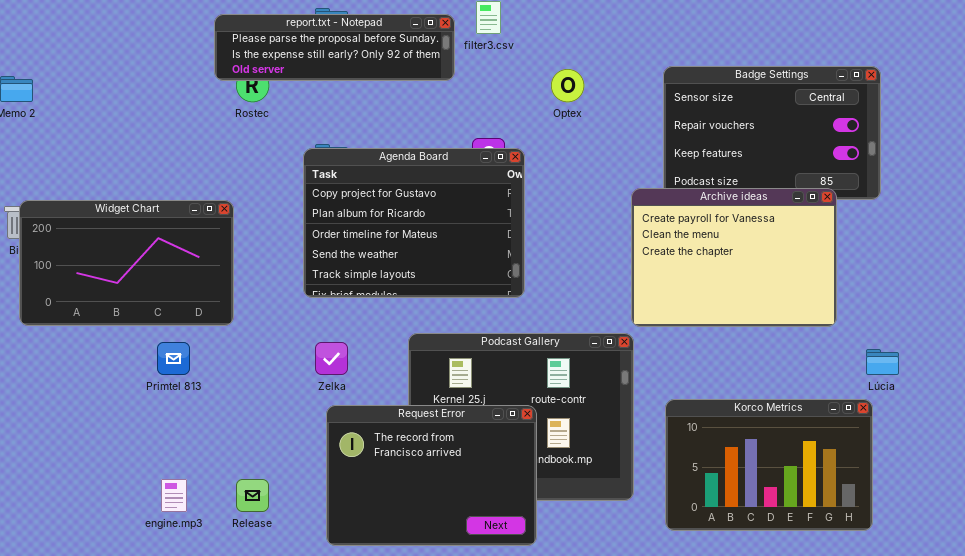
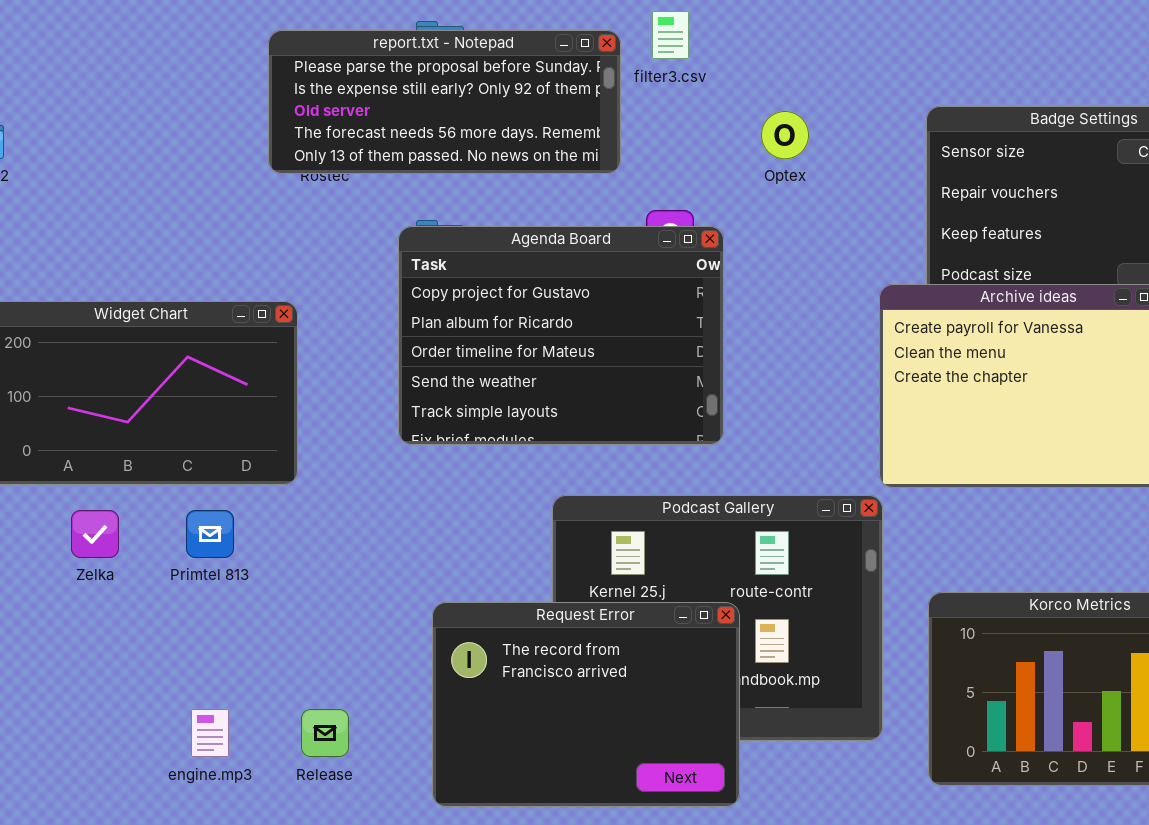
report.txt - Notepad: [214,14,455,81] -> [268,30,621,174], resized
Zelka: [315,342,348,375] -> [71,510,119,558], moved

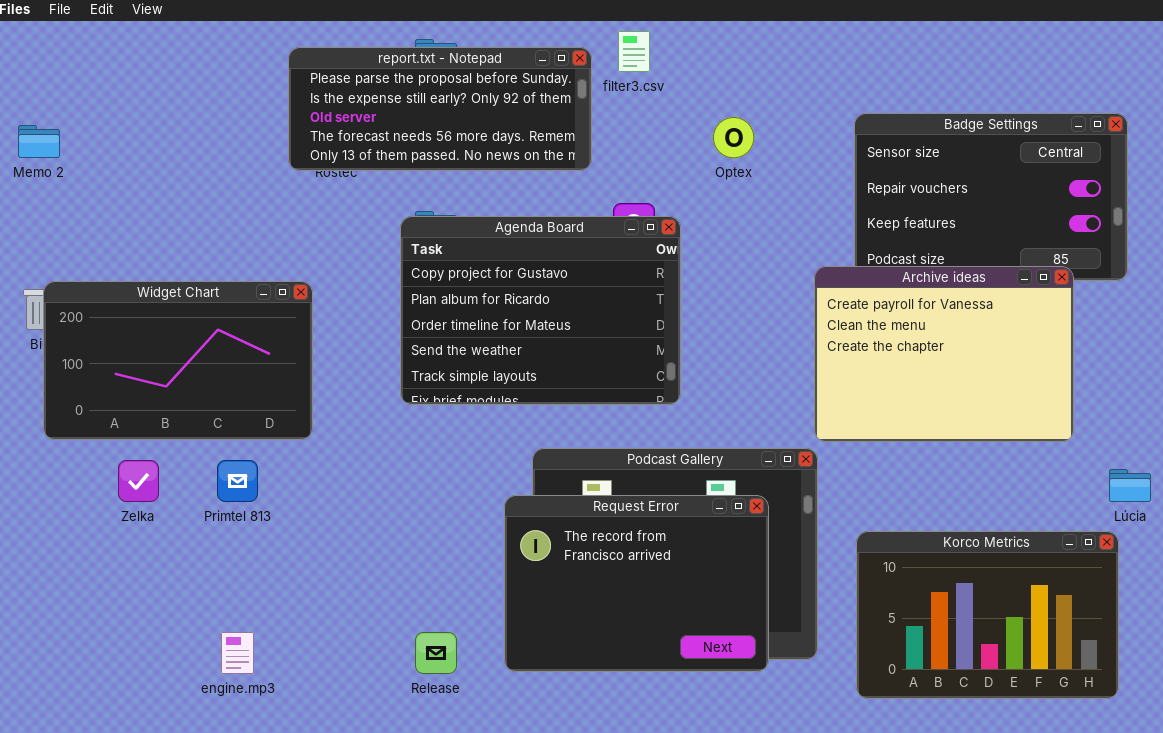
Request Error: [432,602,740,807] -> [504,495,769,672], moved
Release: [301,709,349,757] -> [415,632,457,674], moved

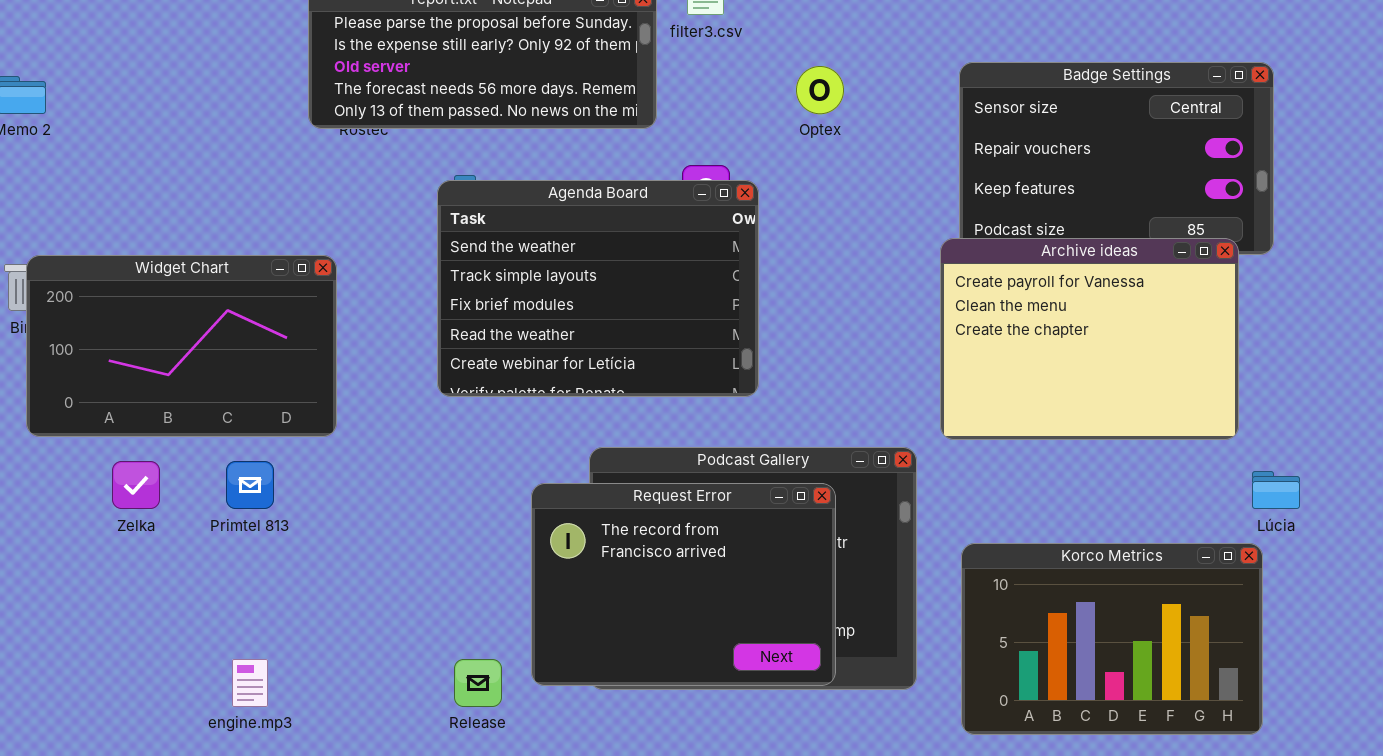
Agenda Board: [400,216,681,405] -> [437,180,759,397], scrolled down 3 rows
Archive ideas: [814,266,1074,442] -> [940,238,1239,440], moved
Request Error: [504,495,769,672] -> [531,483,836,686], moved

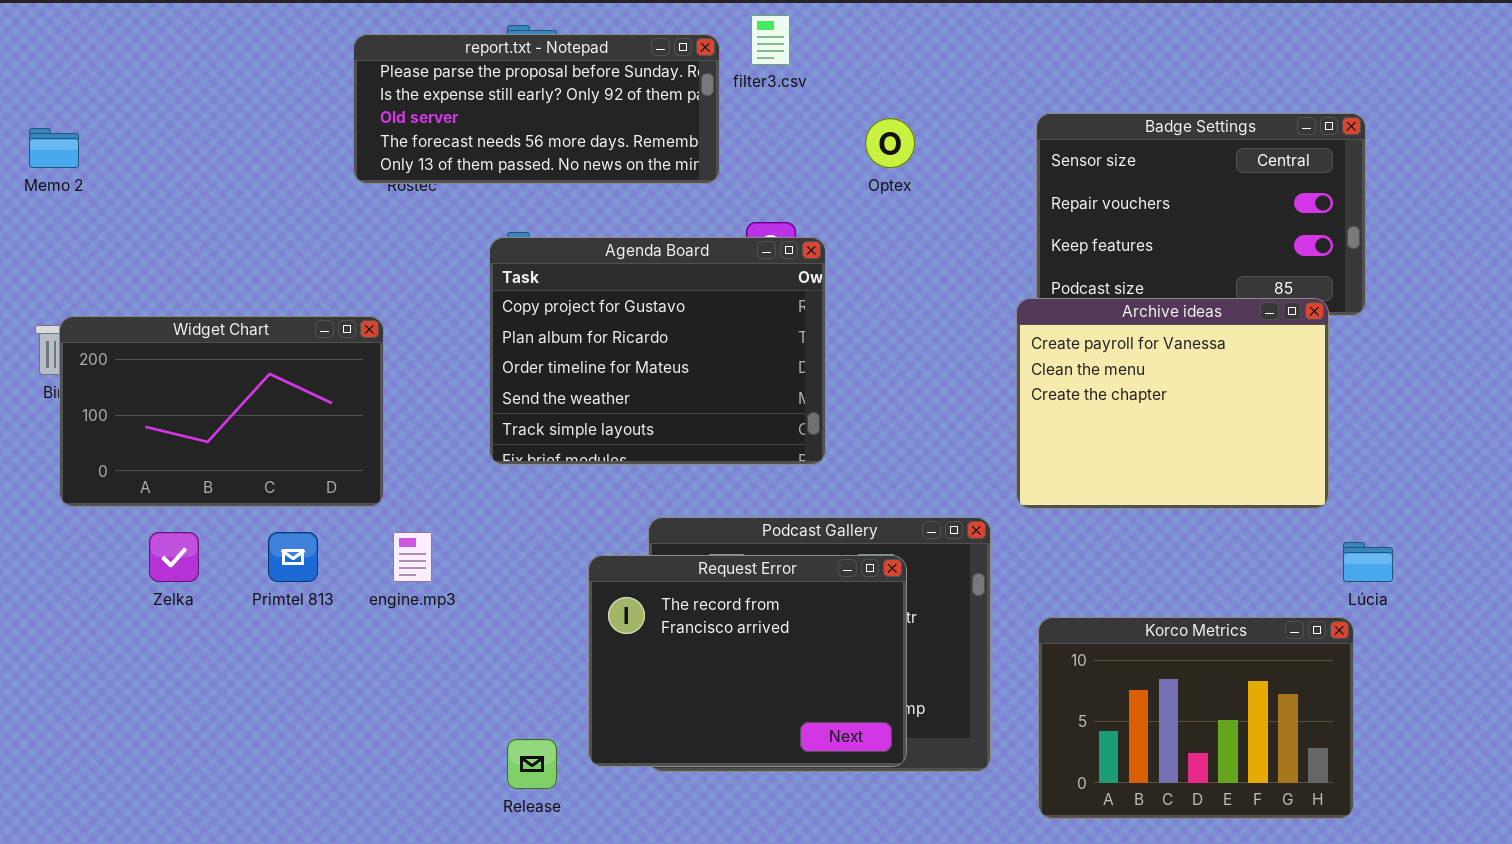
Agenda Board: [437,180,759,397] -> [489,237,826,465], scrolled up 3 rows
engine.mp3: [232,659,268,707] -> [393,532,432,582], moved

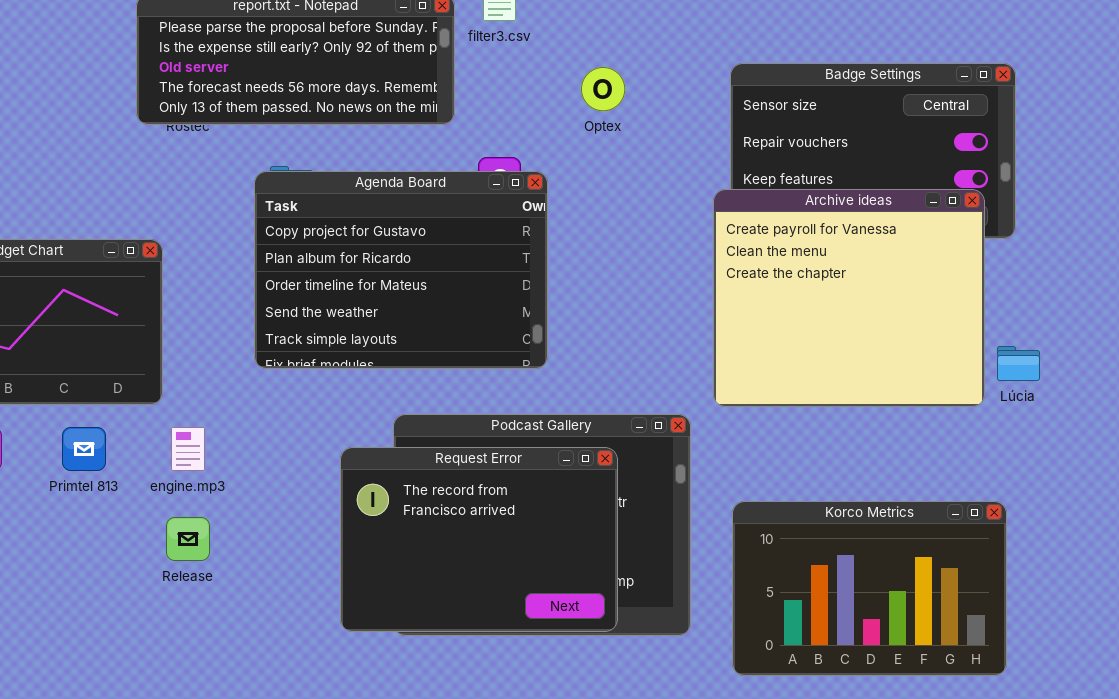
Archive ideas: [1016,298,1329,509] -> [713,189,985,407], resized
Lúcia: [1343,542,1393,582] -> [997,346,1040,381], moved
Release: [507,739,557,789] -> [166,517,210,561], moved

